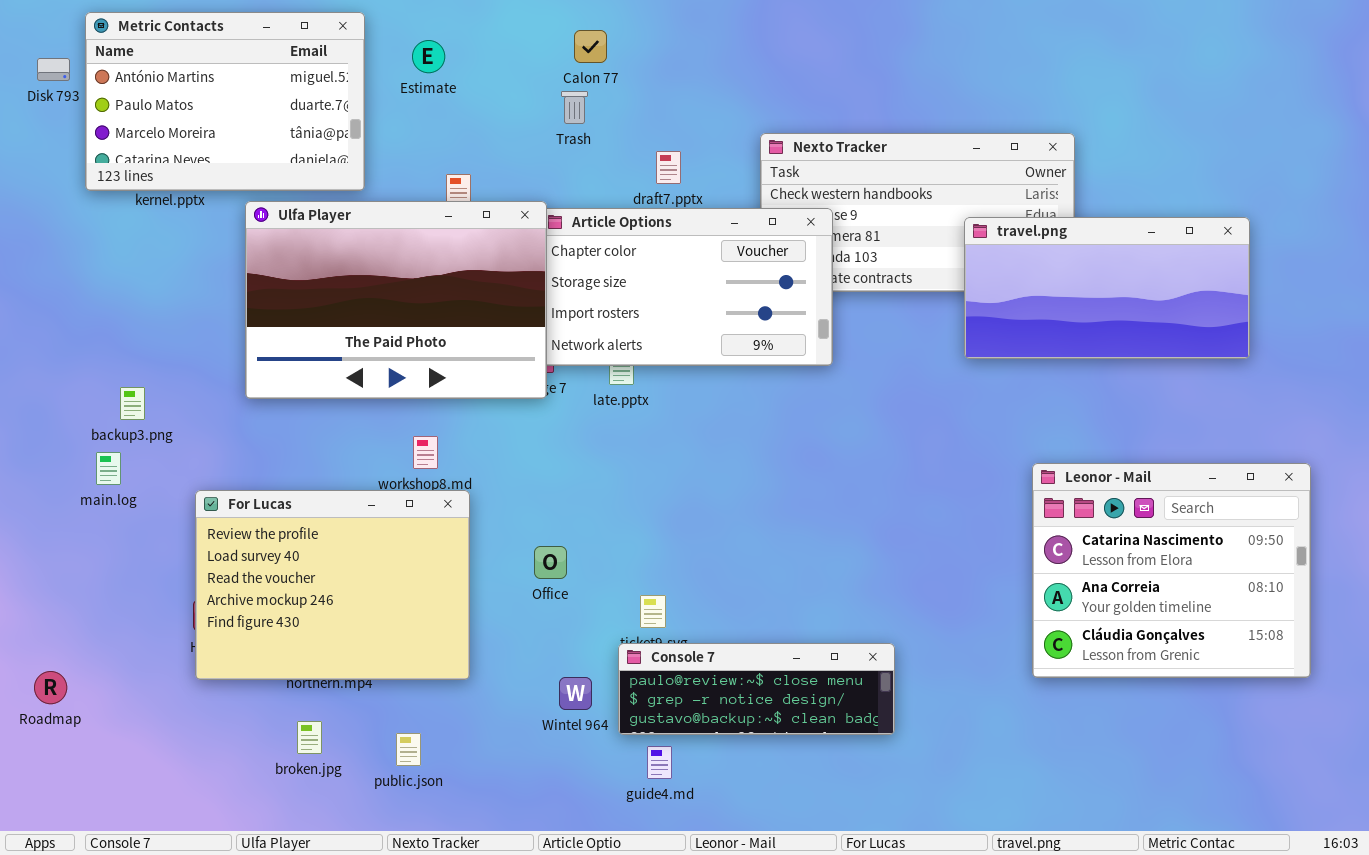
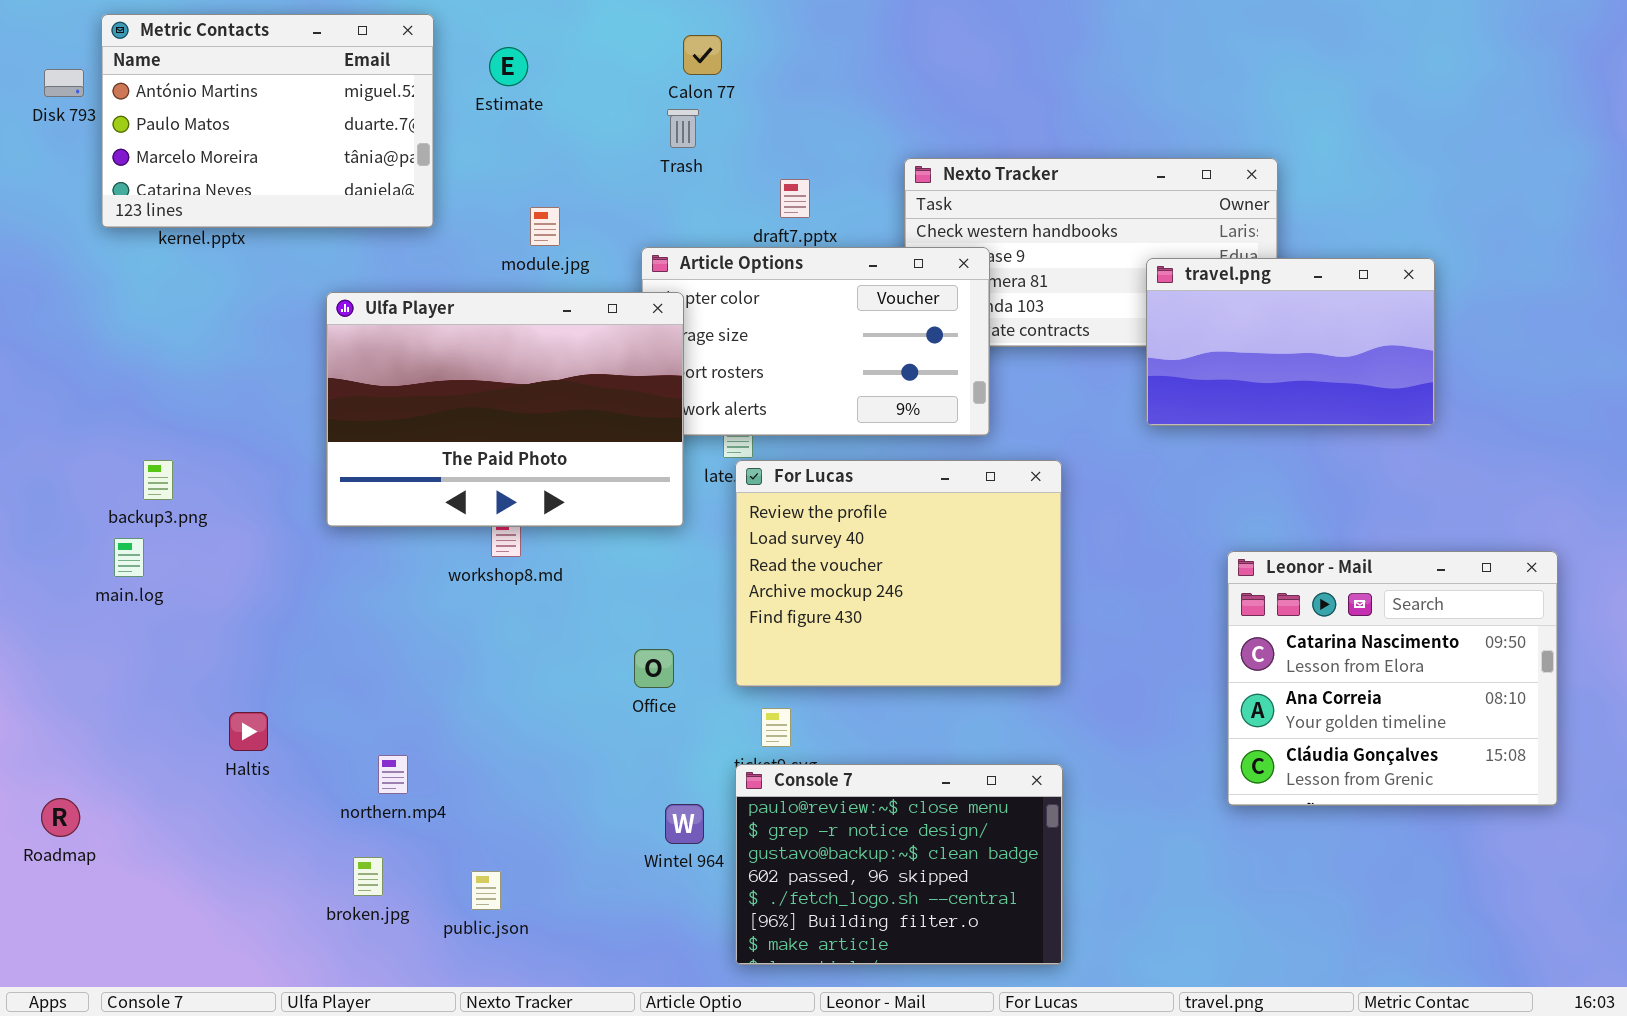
Ulfa Player: [245,201,547,399] -> [326,292,684,527], moved
travel.png: [964,217,1250,359] -> [1146,258,1435,426], resized
For Lucas: [195,490,470,680] -> [735,460,1062,687], moved
Console 7: [618,643,895,735] -> [735,764,1063,965], resized

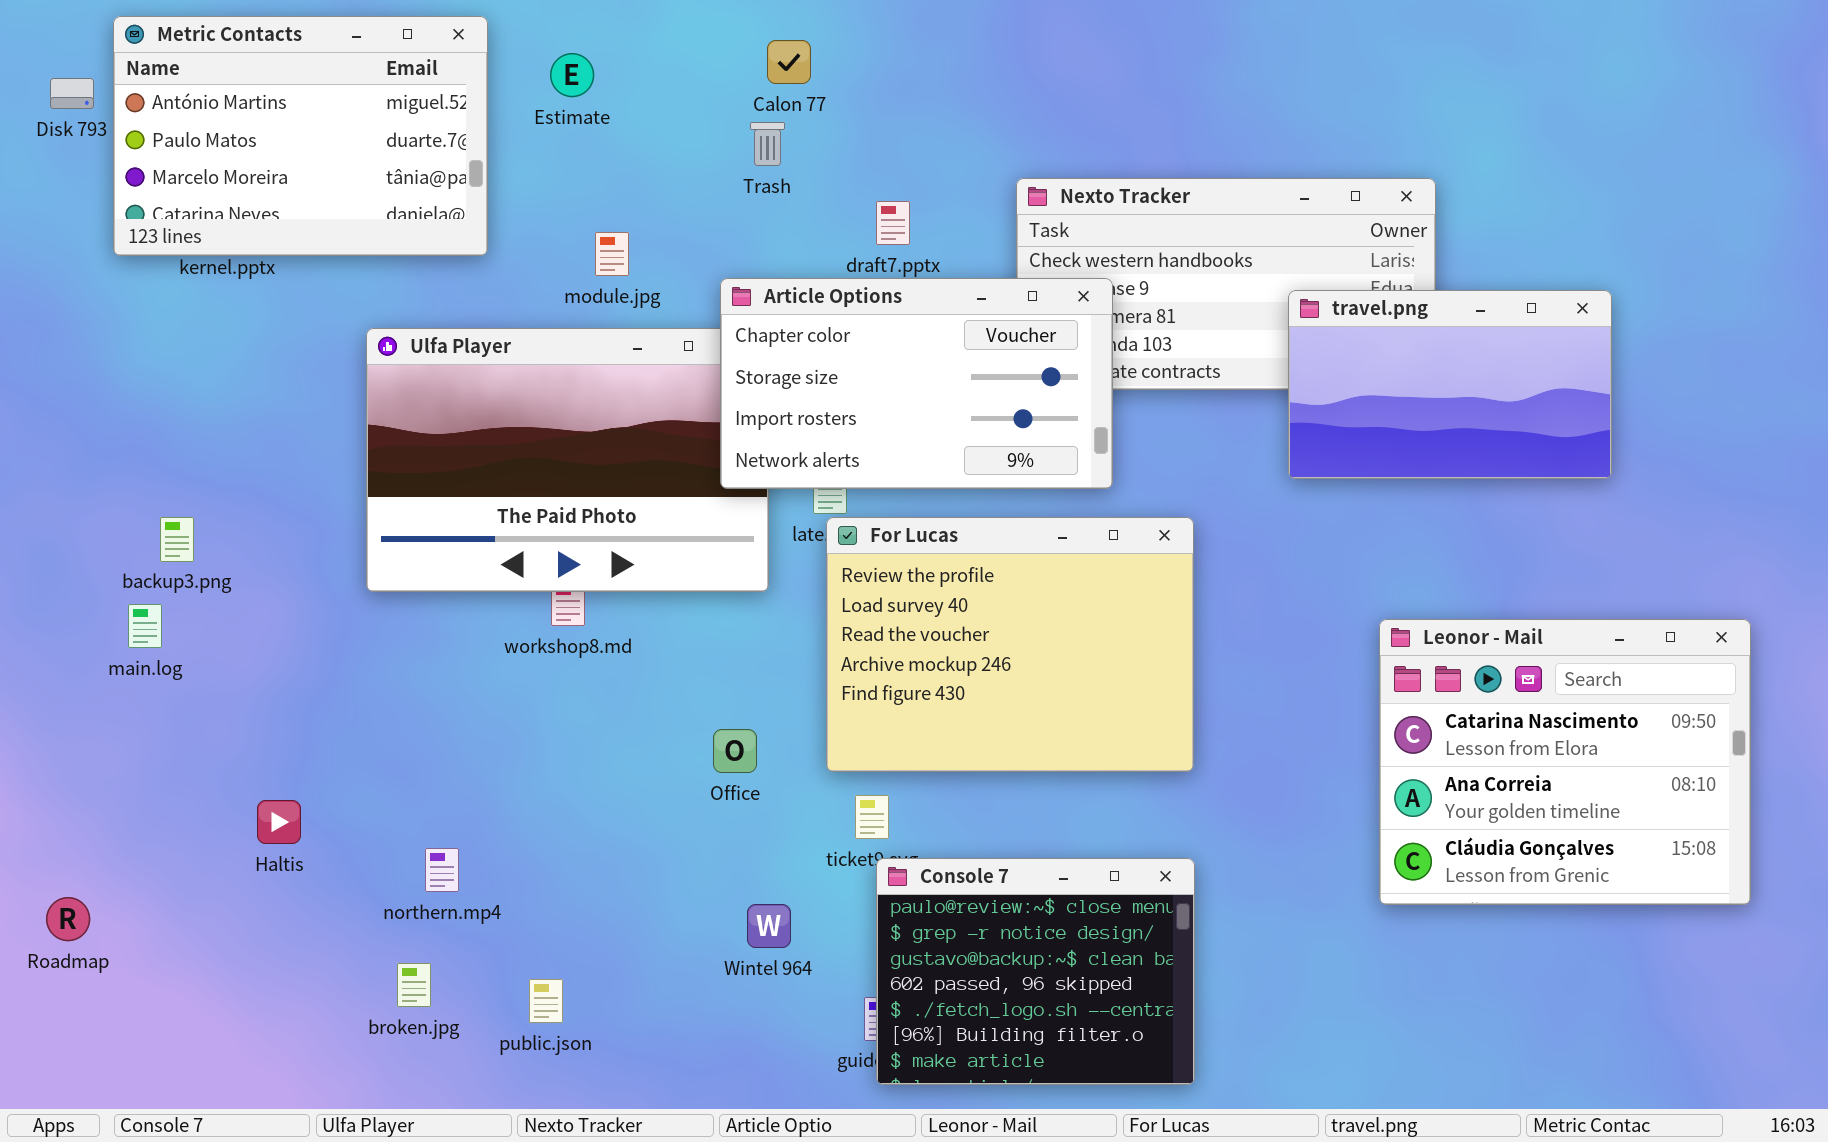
Article Options: [641,247,990,436] -> [720,278,1113,489], raised
Console 7: [735,764,1063,965] -> [876,858,1195,1085], resized

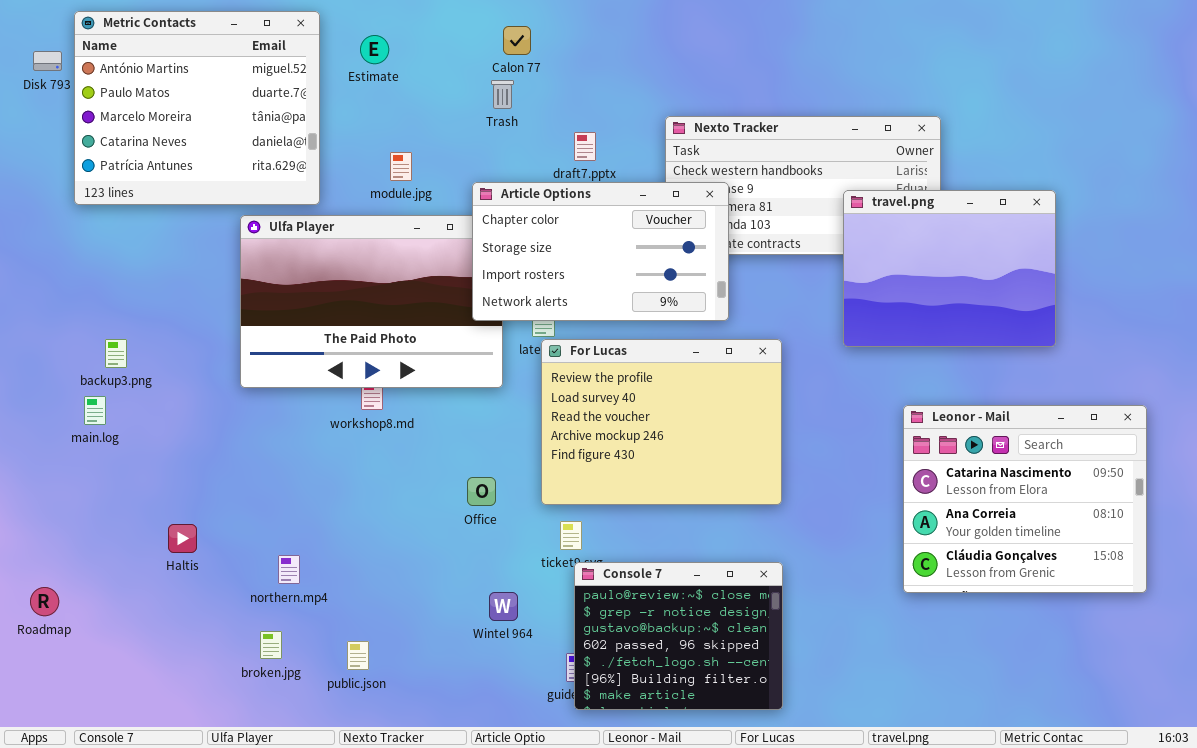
Metric Contacts: [113,16,488,256] -> [74,11,320,205], resized
travel.png: [1288,290,1612,479] -> [843,190,1056,347], resized

